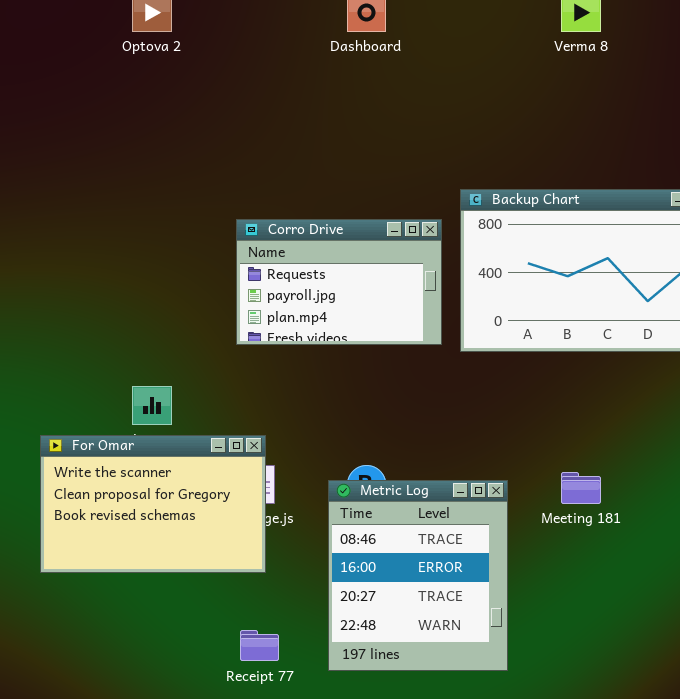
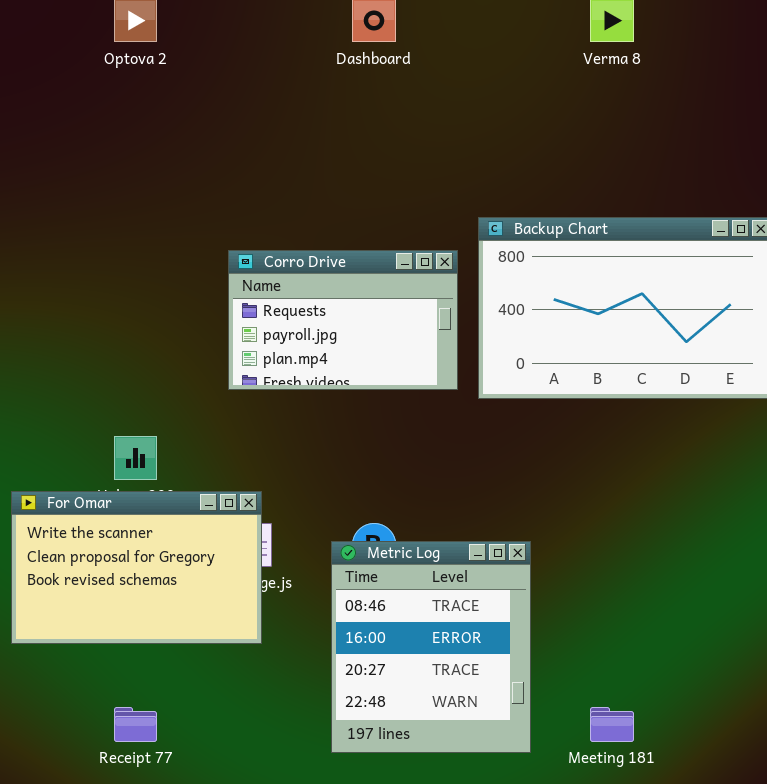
Meeting 181: [561,472,601,504] -> [590,707,634,742], moved
Receipt 77: [240,630,279,661] -> [114,707,157,742], moved

